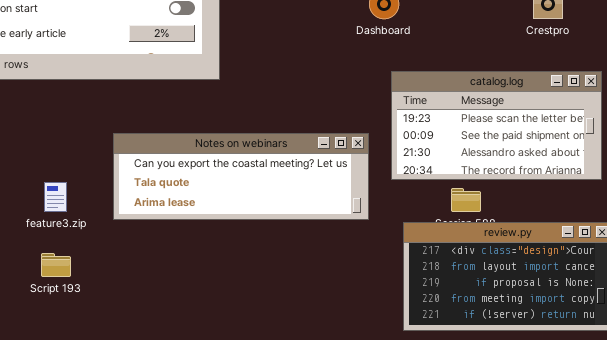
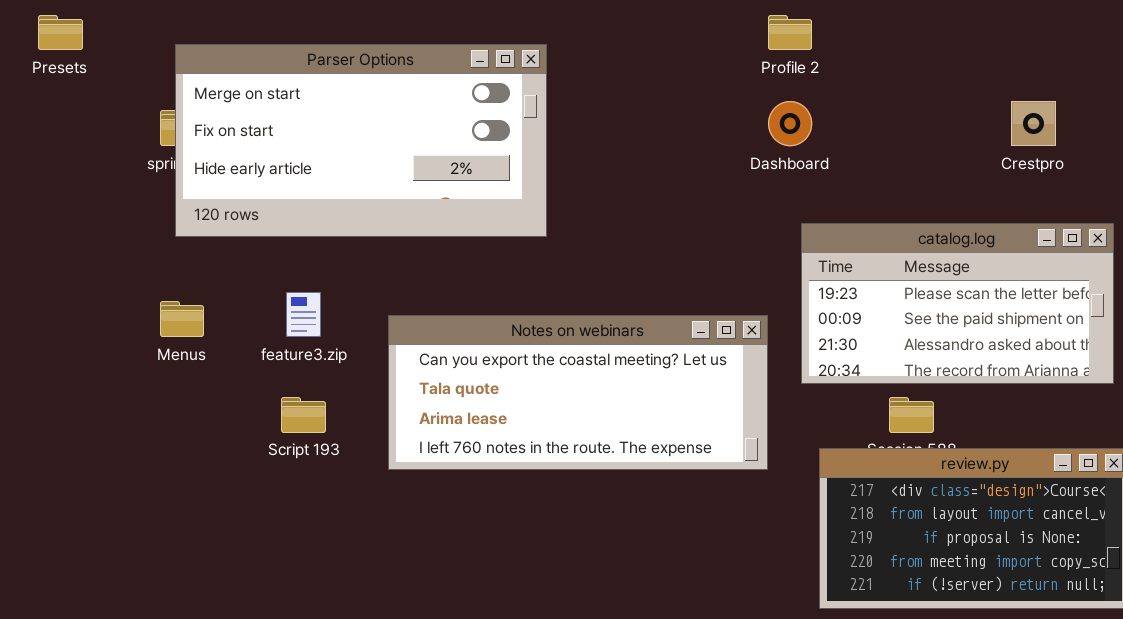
Notes on webinars: [113,133,369,220] -> [388,315,768,470], resized
feature3.zip: [44,182,67,212] -> [286,292,321,337], moved
Script 193: [41,253,71,277] -> [281,397,326,433], moved

